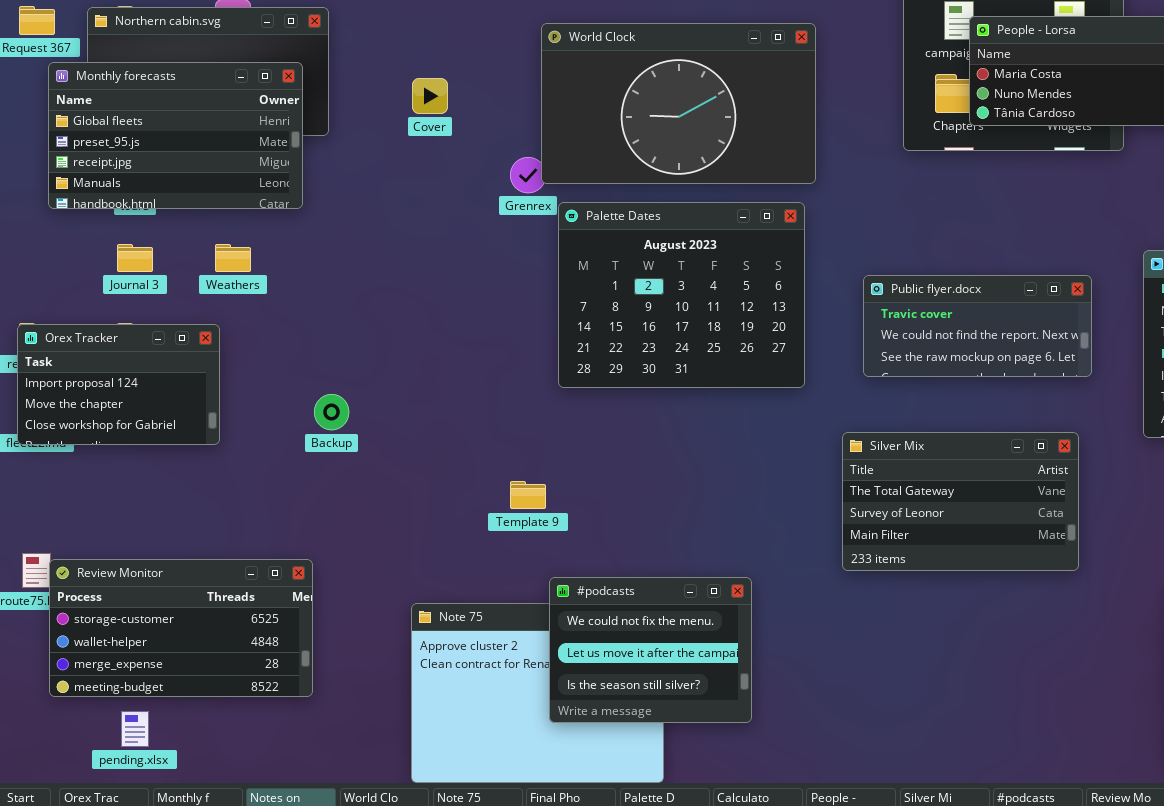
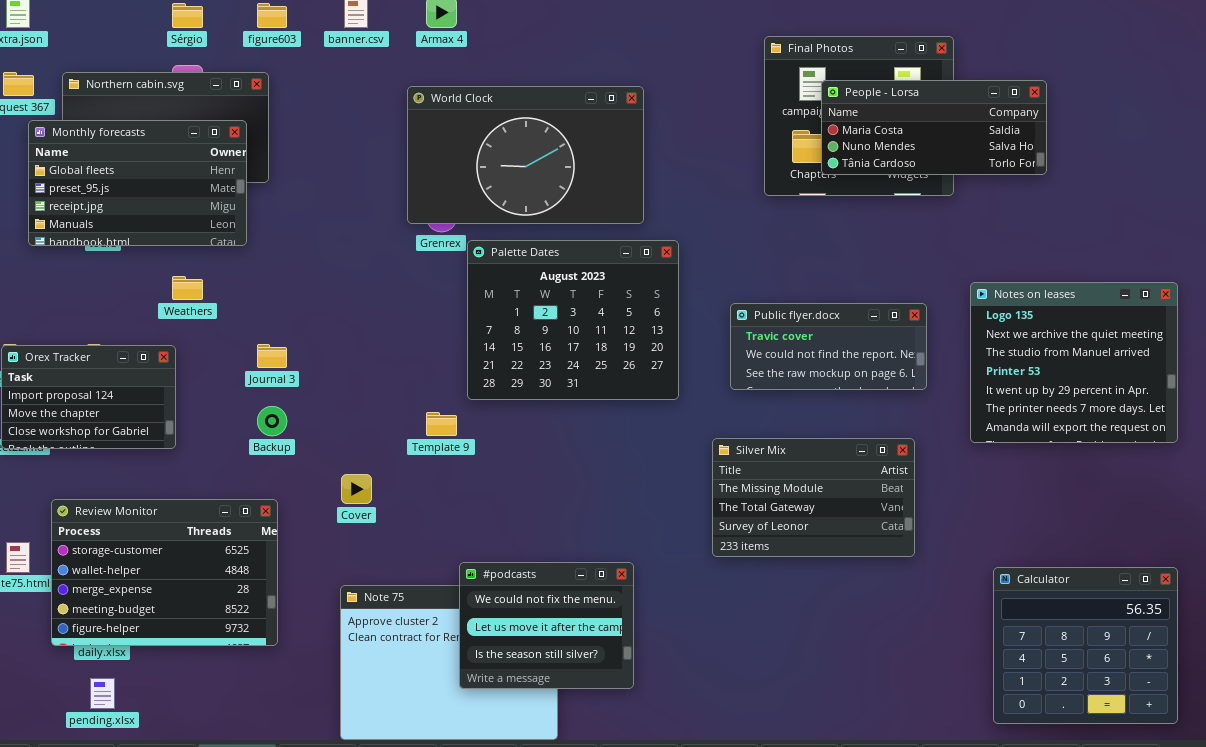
World Clock: [541,23,816,184] -> [407,86,644,224], moved
Cover: [412,78,448,114] -> [341,474,372,504], moved
Journal 3: [117,244,153,272] -> [257,344,287,368], moved
Silver Mix: [842,432,1079,571] -> [712,438,915,557], scrolled up 1 row
Template 9: [510,481,546,509] -> [426,412,457,436], moved
Review Monitor: [49,559,313,697] -> [51,499,278,646], moved, resized

